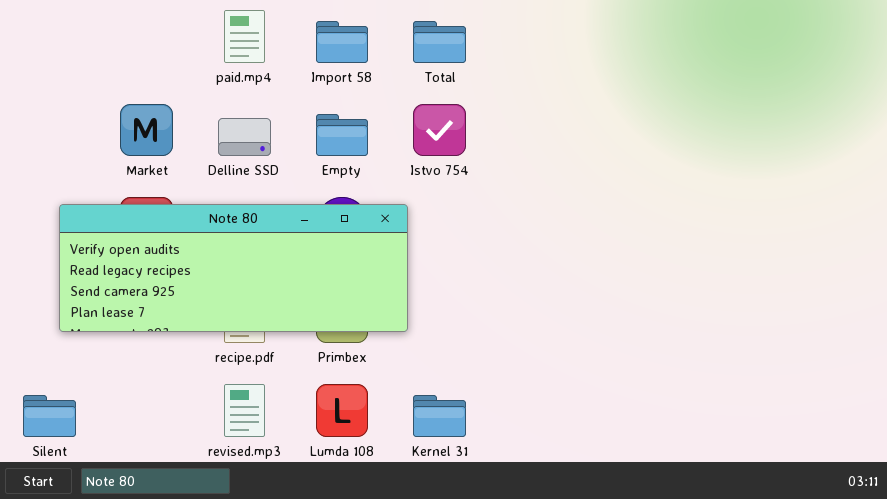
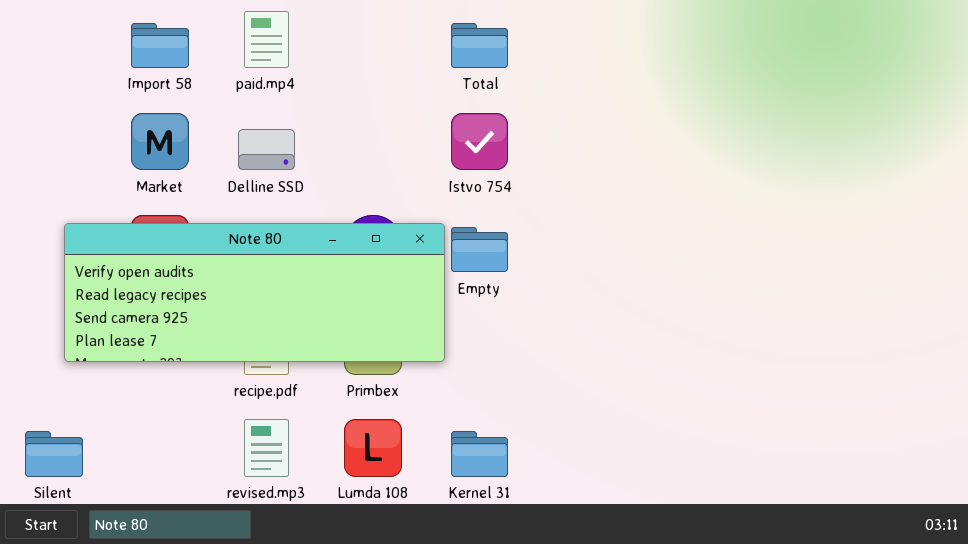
Import 58: [316,21,368,63] -> [131,23,189,68], moved
Empty: [316,114,368,156] -> [451,227,508,272], moved

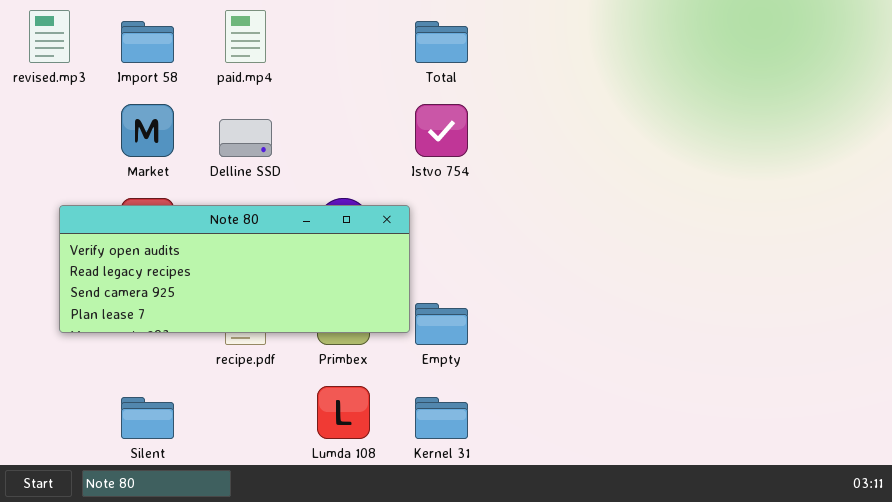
Empty: [451,227,508,272] -> [415,303,468,345], moved
revised.mp3: [244,419,289,477] -> [29,10,70,63], moved
Silent: [25,431,83,477] -> [121,397,174,439], moved

